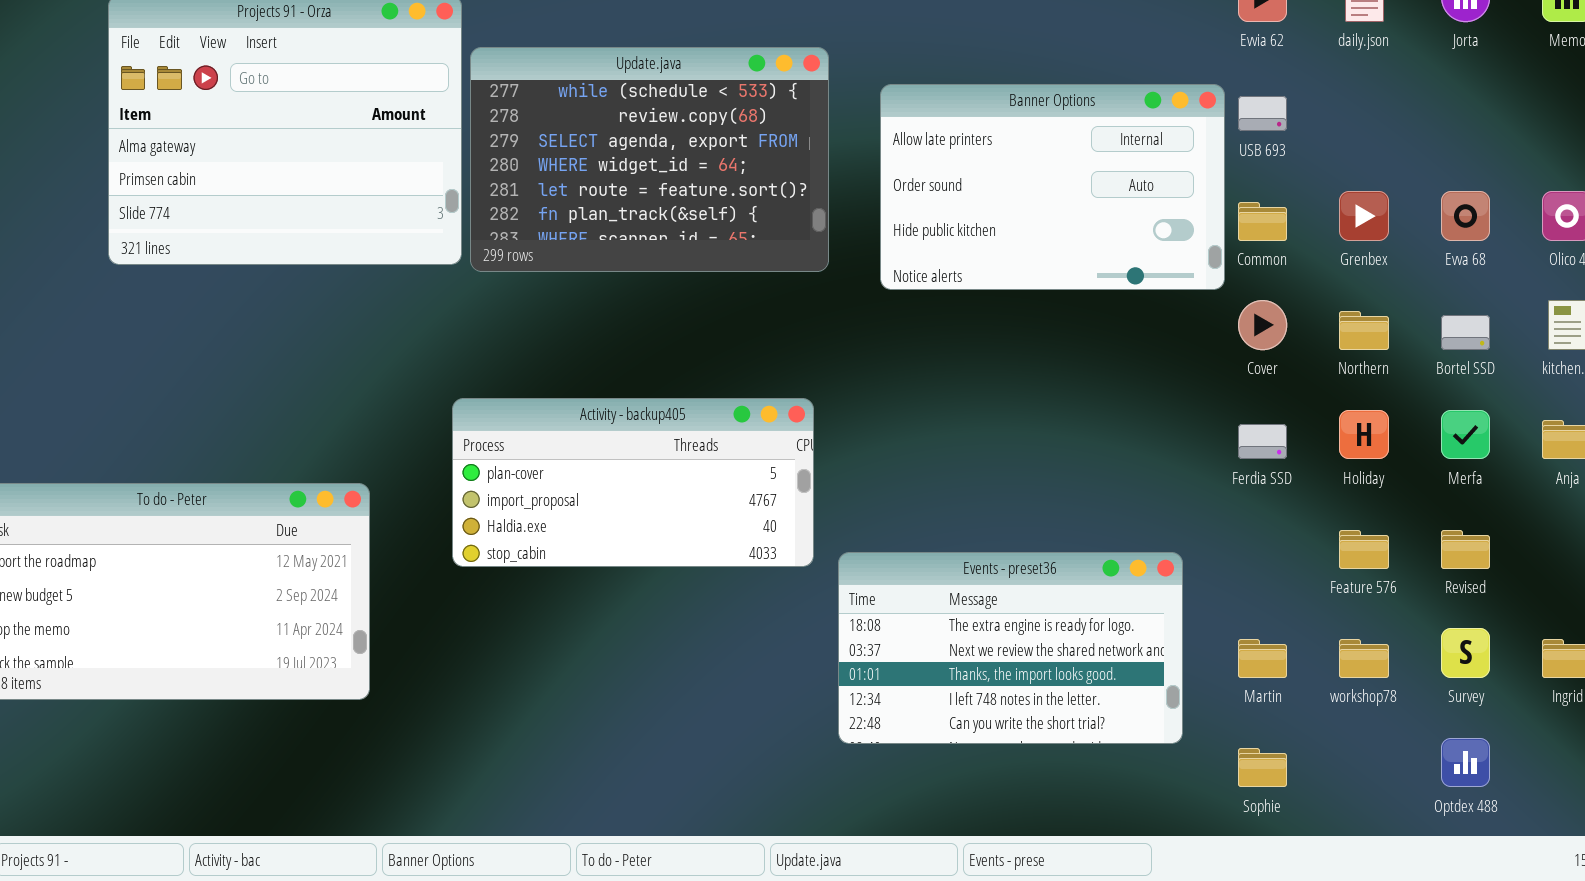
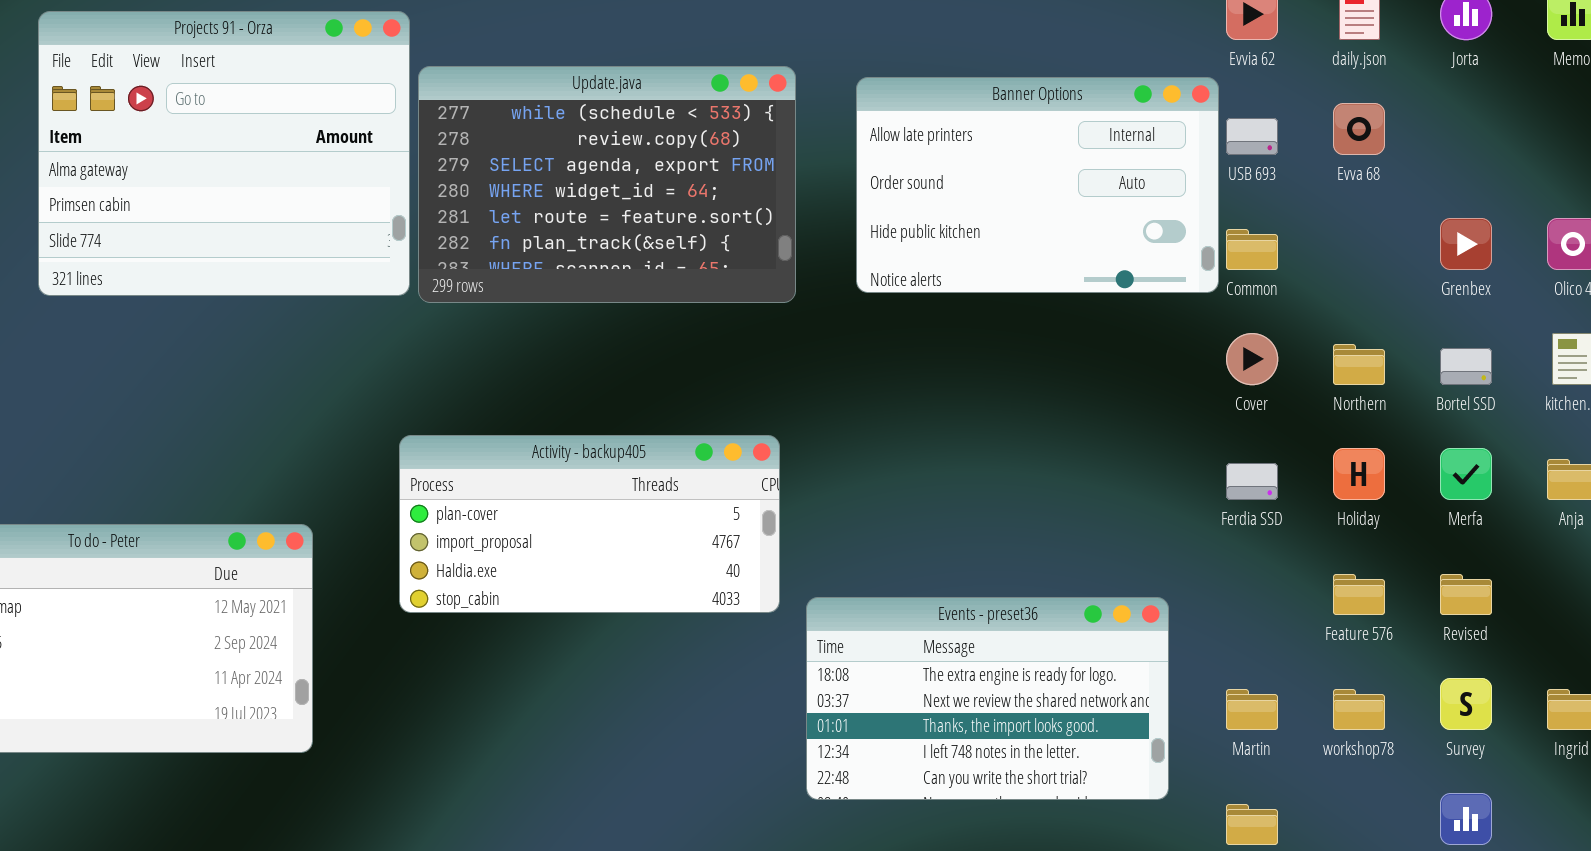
Banner Options: [880,84,1225,290] -> [856,77,1219,293], moved
Grenbex: [1339,191,1389,241] -> [1440,218,1492,270], moved
Evva 68: [1441,191,1490,241] -> [1333,103,1385,155], moved

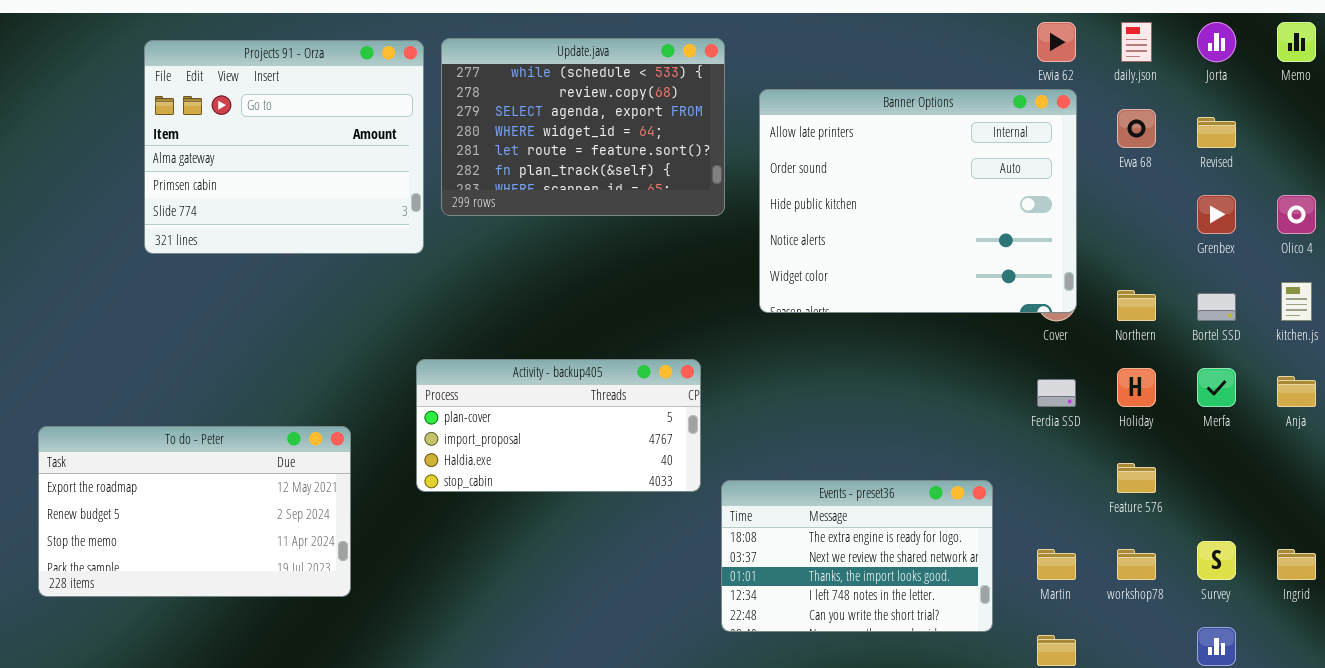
Update.java: [418,66,796,303] -> [441,38,725,216], moved
Banner Options: [856,77,1219,293] -> [759,89,1077,313], resized
Revised: [1440,574,1492,615] -> [1197,117,1236,148], moved

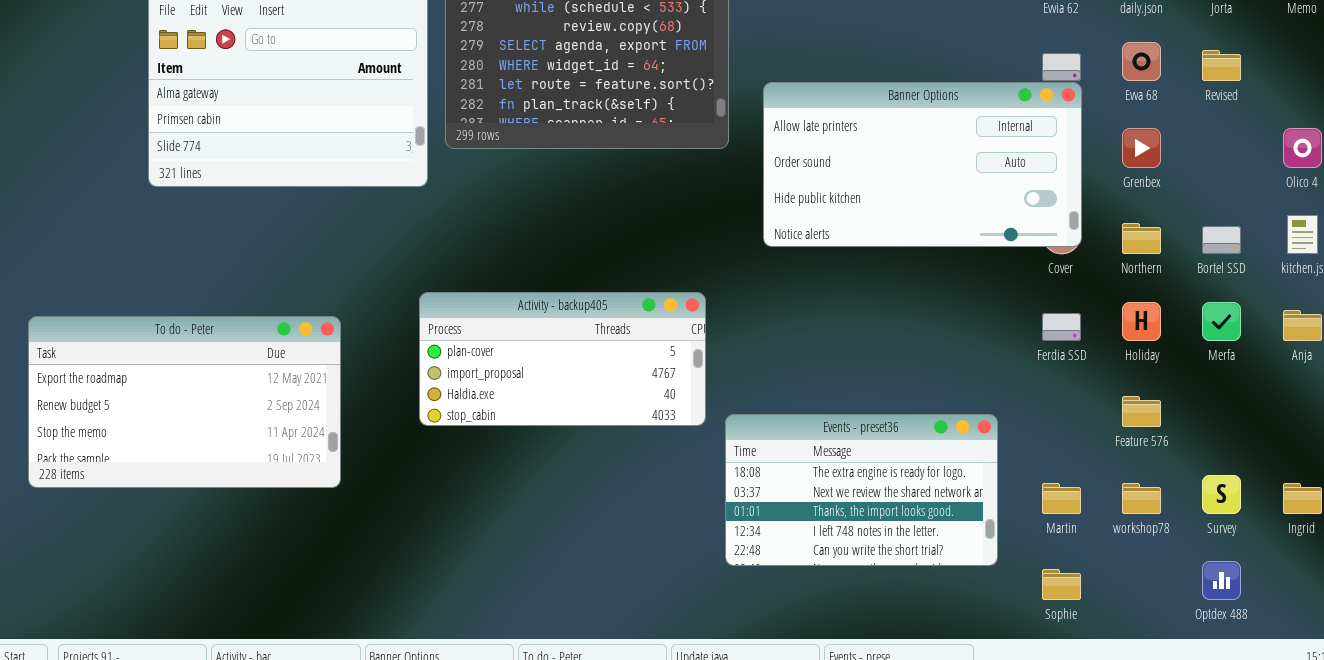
Banner Options: [759,89,1077,313] -> [763,82,1082,247], resized
Grenbex: [1197,195,1236,234] -> [1122,128,1161,168], moved
To do - Peter: [38,426,351,597] -> [28,316,341,488], moved

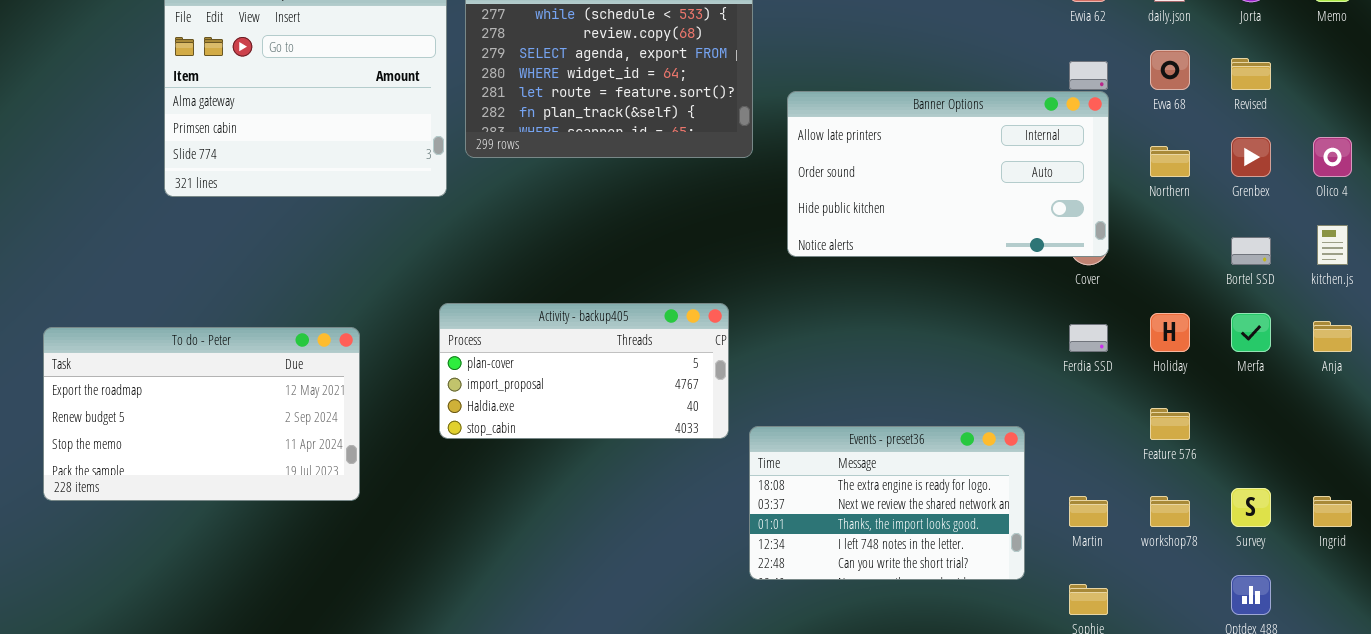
Grenbex: [1122,128,1161,168] -> [1231,137,1271,177], moved
Northern: [1122,223,1161,254] -> [1150,146,1190,177], moved

